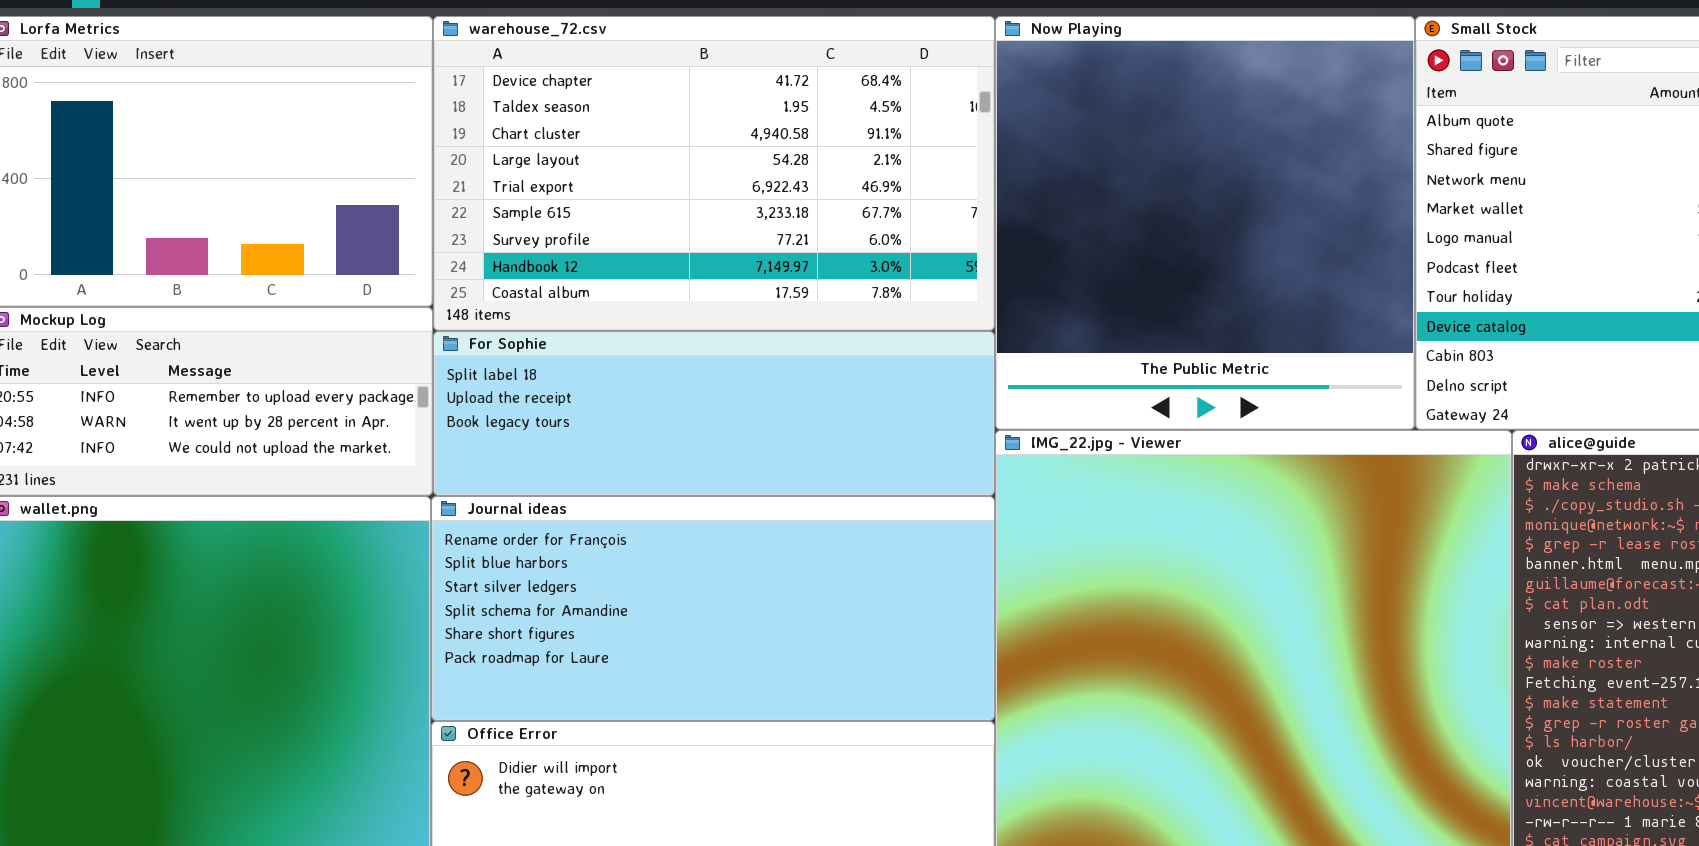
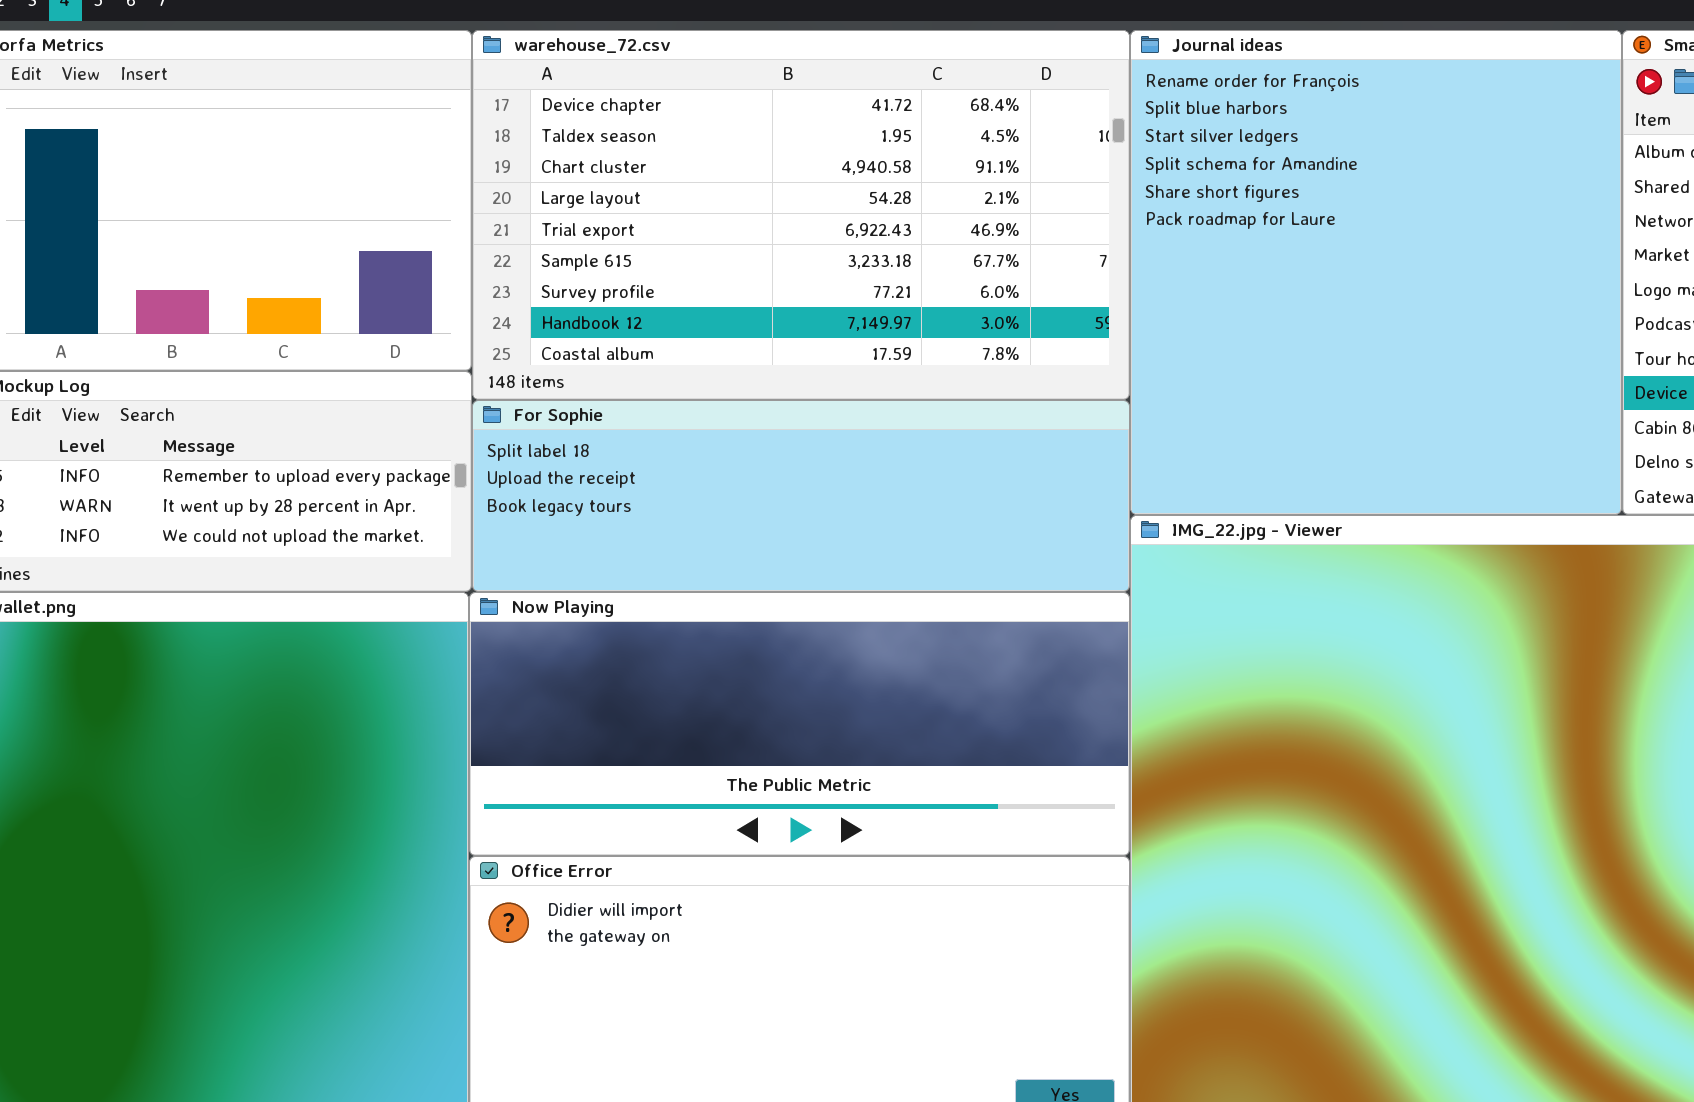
Now Playing: [995,16,1415,430] -> [469,592,1130,856], moved, resized
Journal ideas: [431,496,995,721] -> [1130,30,1622,515], moved, resized

